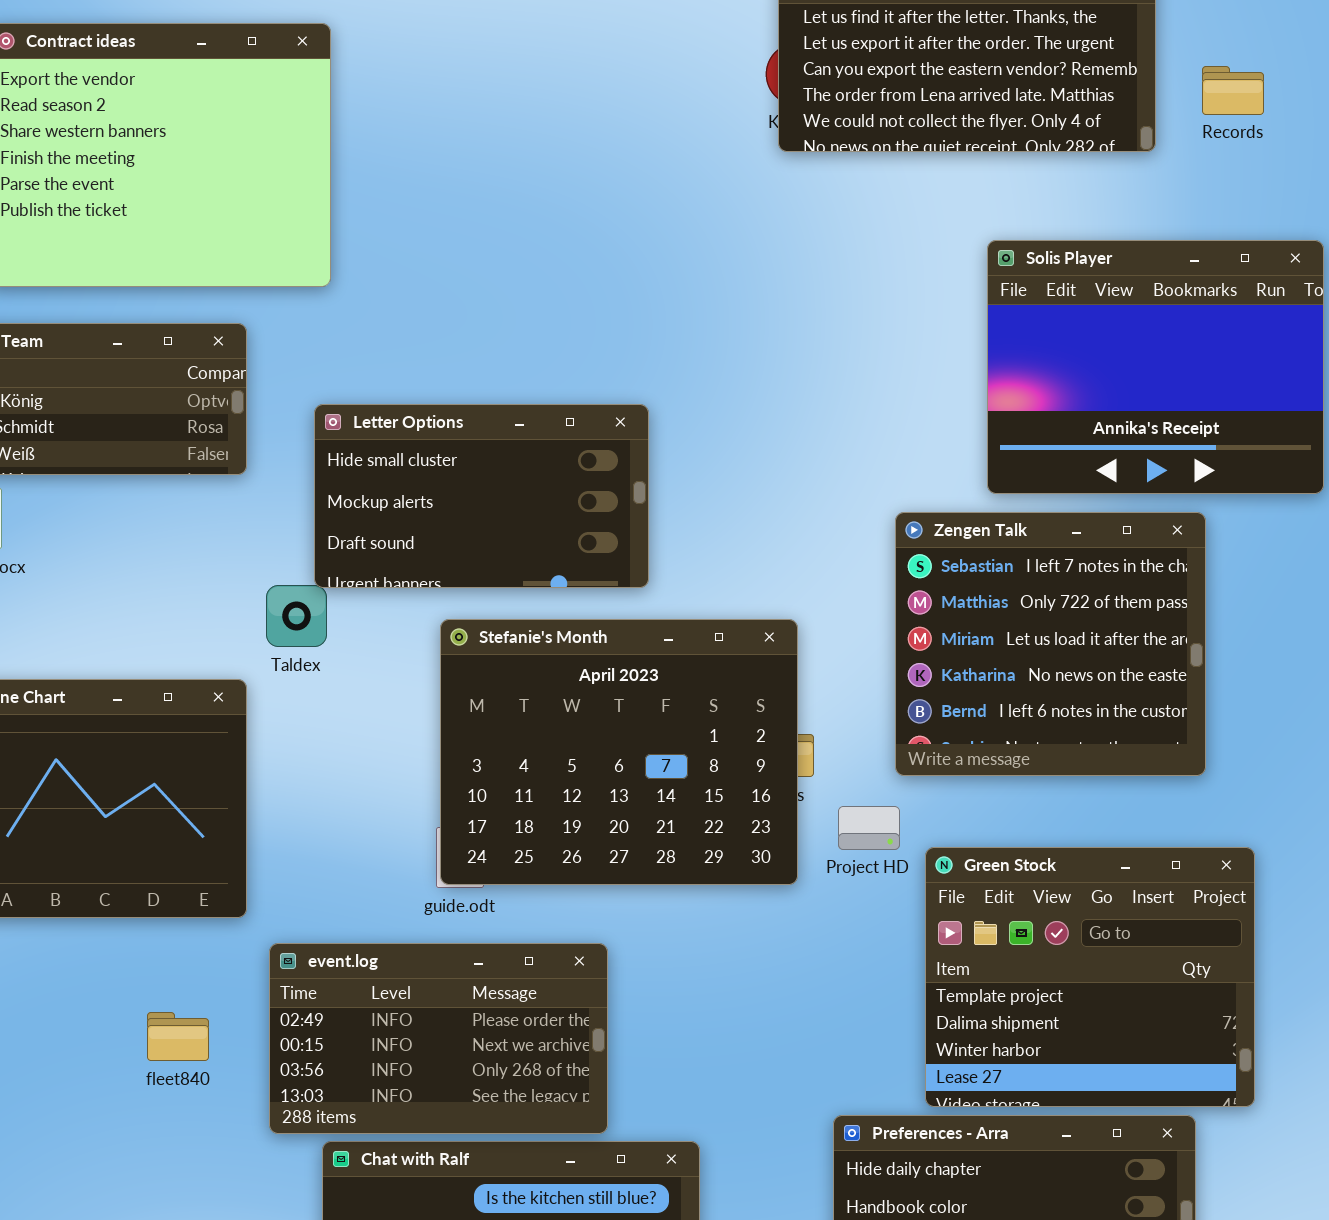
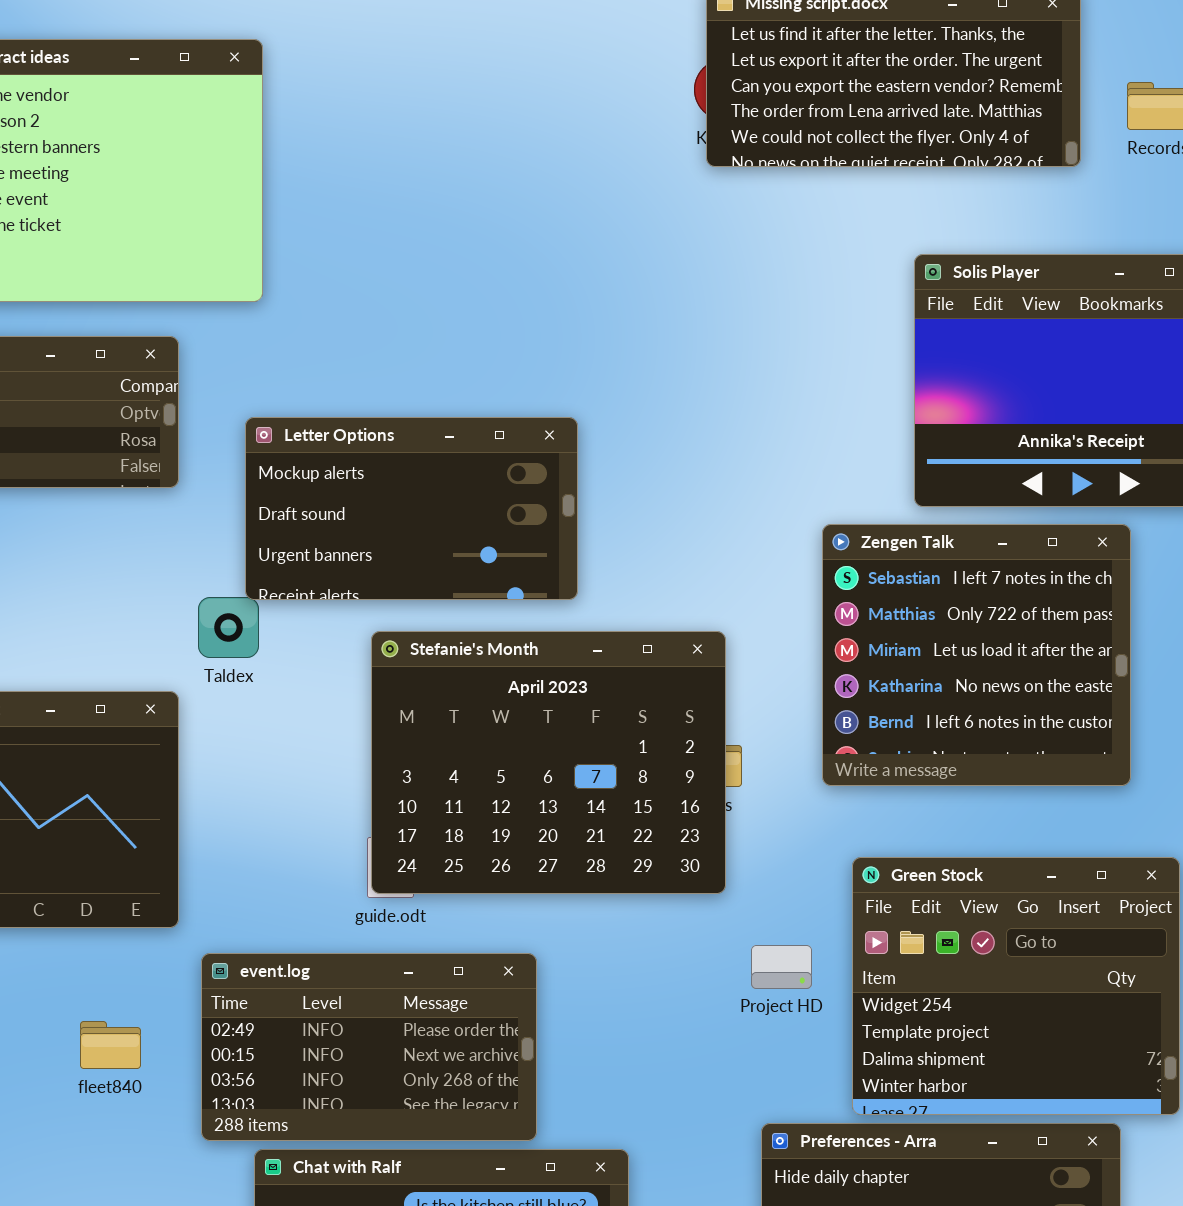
Letter Options: [314,404,649,588] -> [245,417,578,600], scrolled down 1 row
Project HD: [838,806,900,850] -> [751,945,812,989], moved
Green Stock: [925,847,1255,1107] -> [852,857,1180,1115], scrolled up 1 row

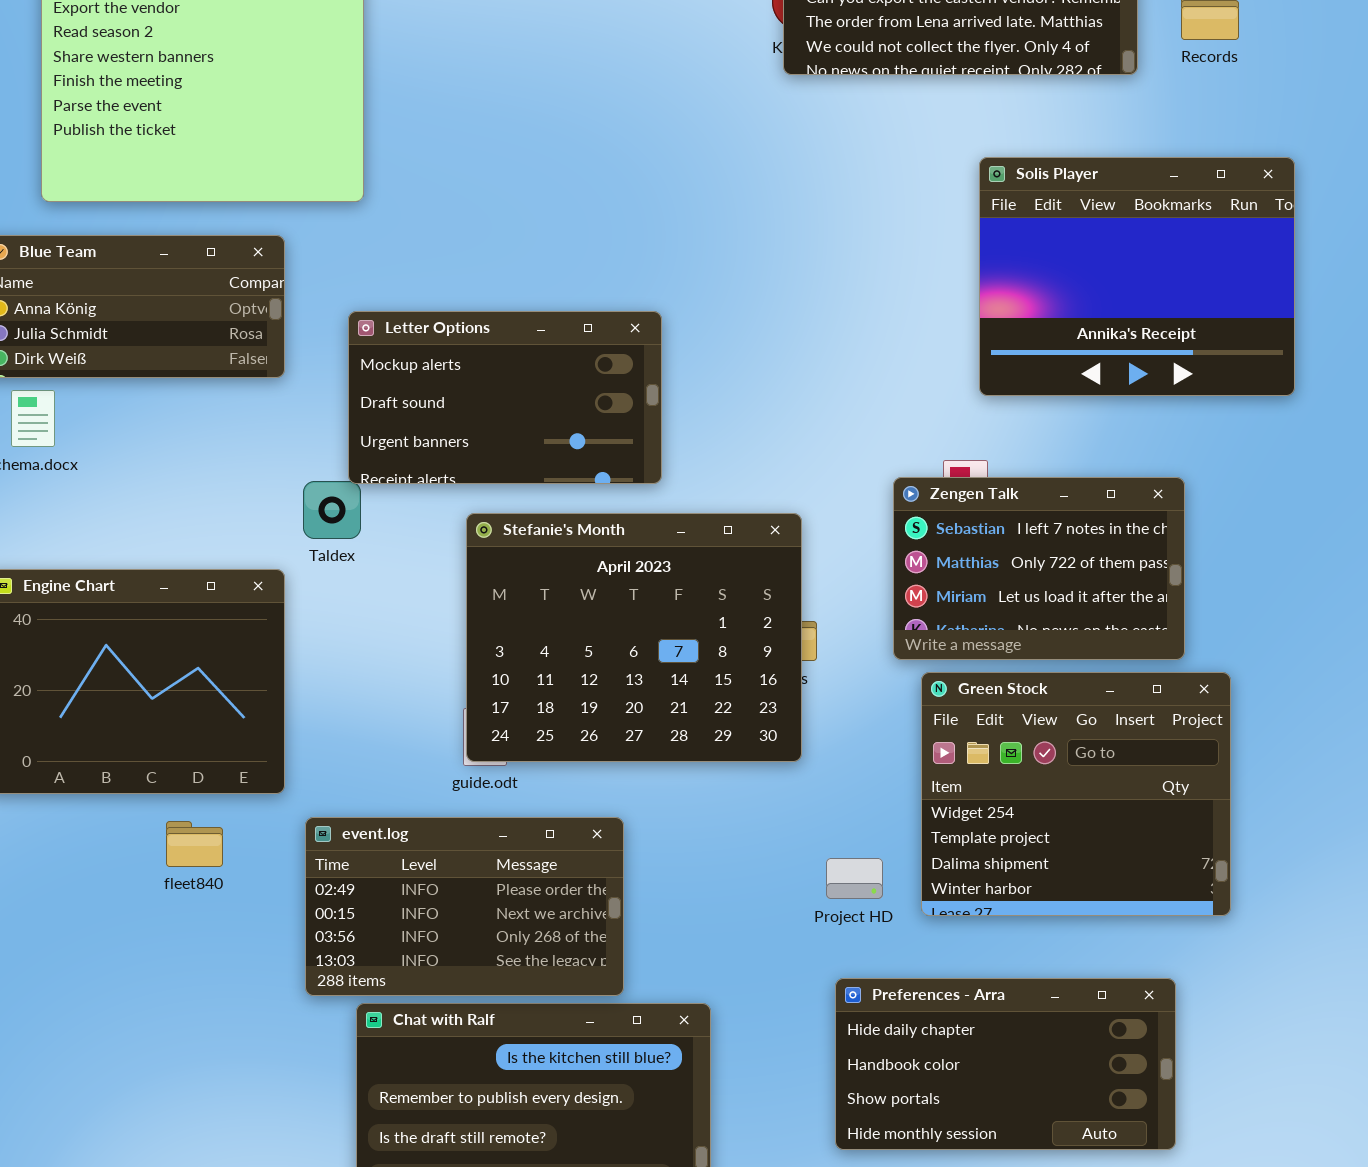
Zengen Talk: [822,524,1131,786] -> [893,477,1185,660], resized
Green Stock: [852,857,1180,1115] -> [921,672,1231,916], moved
Project HD: [751,945,812,989] -> [826,858,883,899], moved
fleet840: [80,1021,141,1069] -> [166,821,223,867], moved

